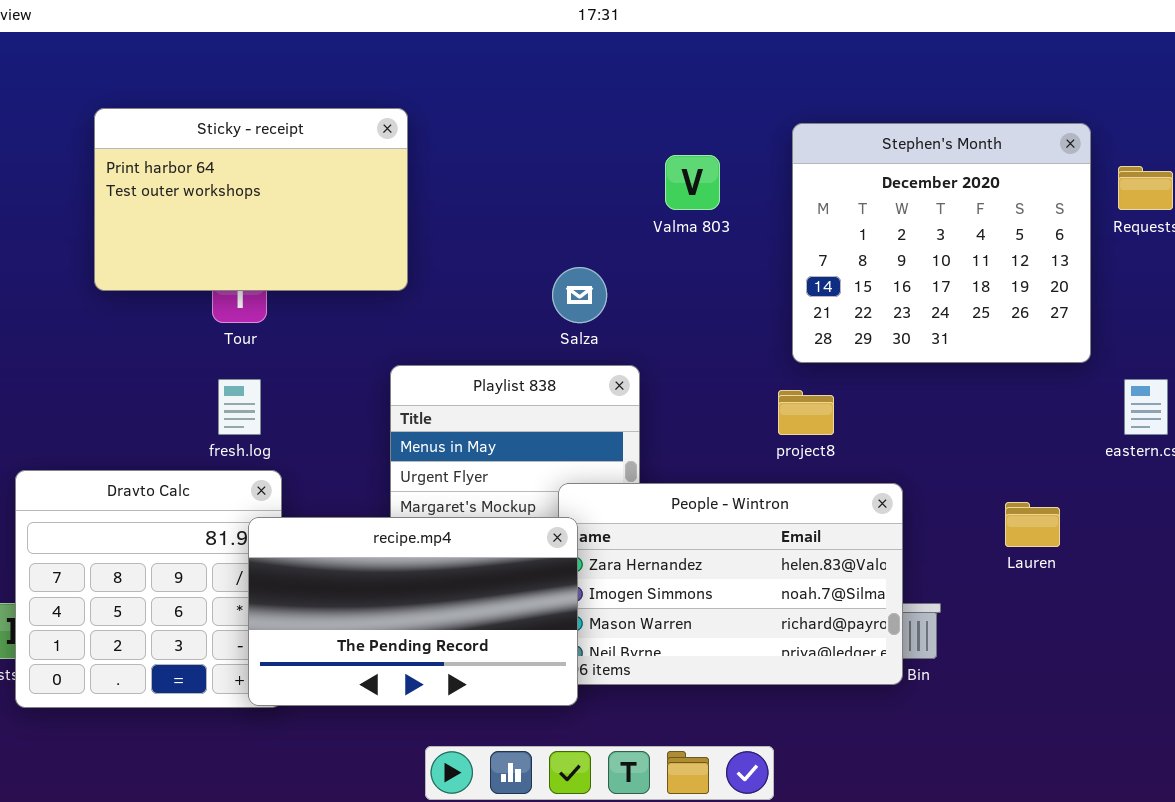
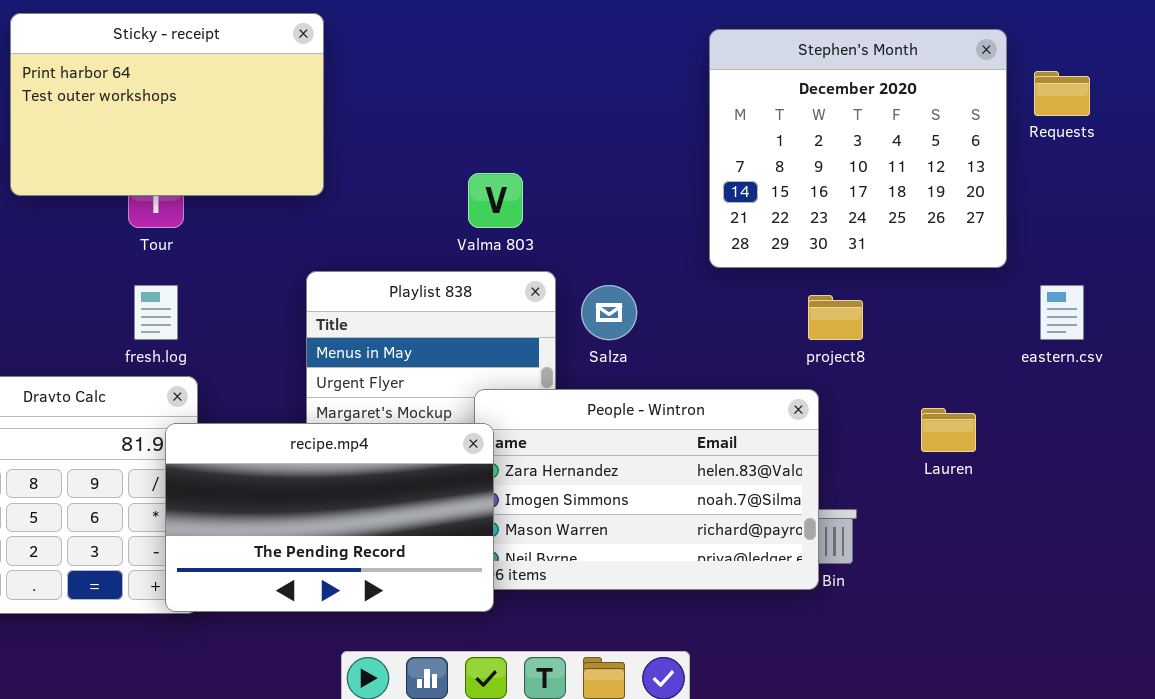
Valma 803: [665,155,720,210] -> [468,173,523,228], moved
Salza: [552,267,607,323] -> [581,285,637,340], moved
project8: [778,390,834,435] -> [808,295,863,340], moved

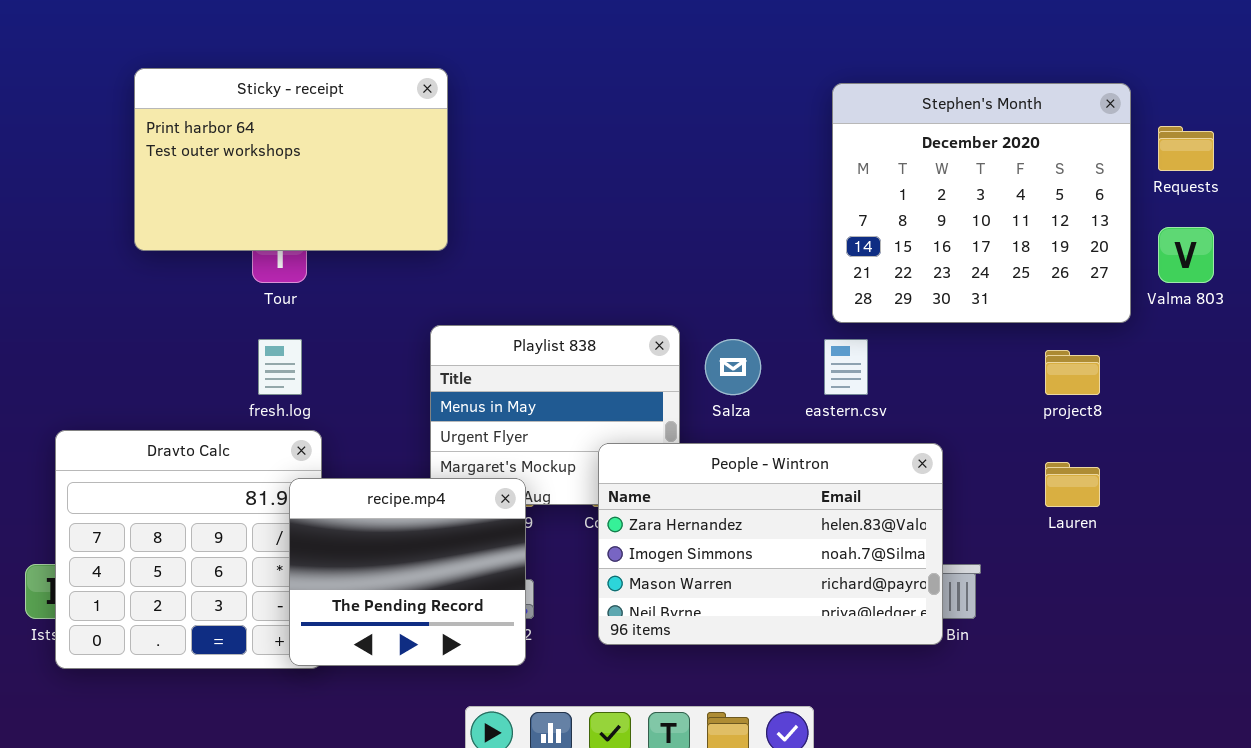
Valma 803: [468,173,523,228] -> [1158,227,1214,283], moved
eastern.csv: [1040,285,1084,340] -> [824,339,868,395], moved
project8: [808,295,863,340] -> [1045,350,1100,395], moved
recipe.mp4: [165,423,494,612] -> [289,478,526,666], resized

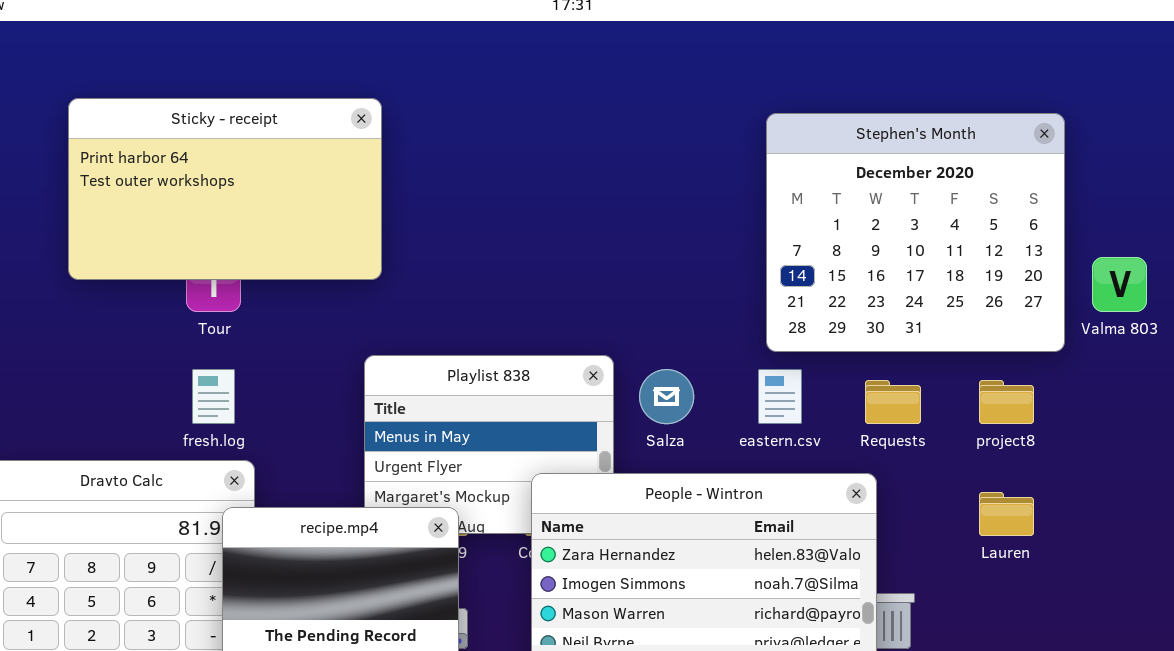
Requests: [1158,126,1214,171] -> [865,380,921,424], moved

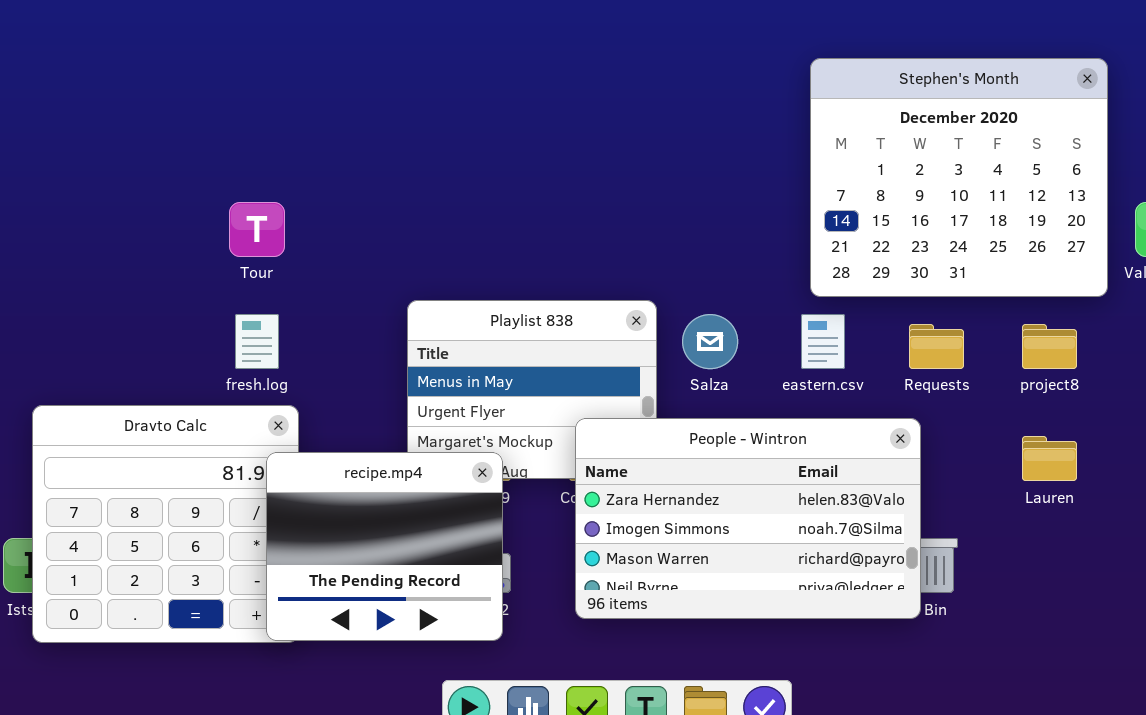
Sticky - receipt: [68,98,382,280] -> none, closed

